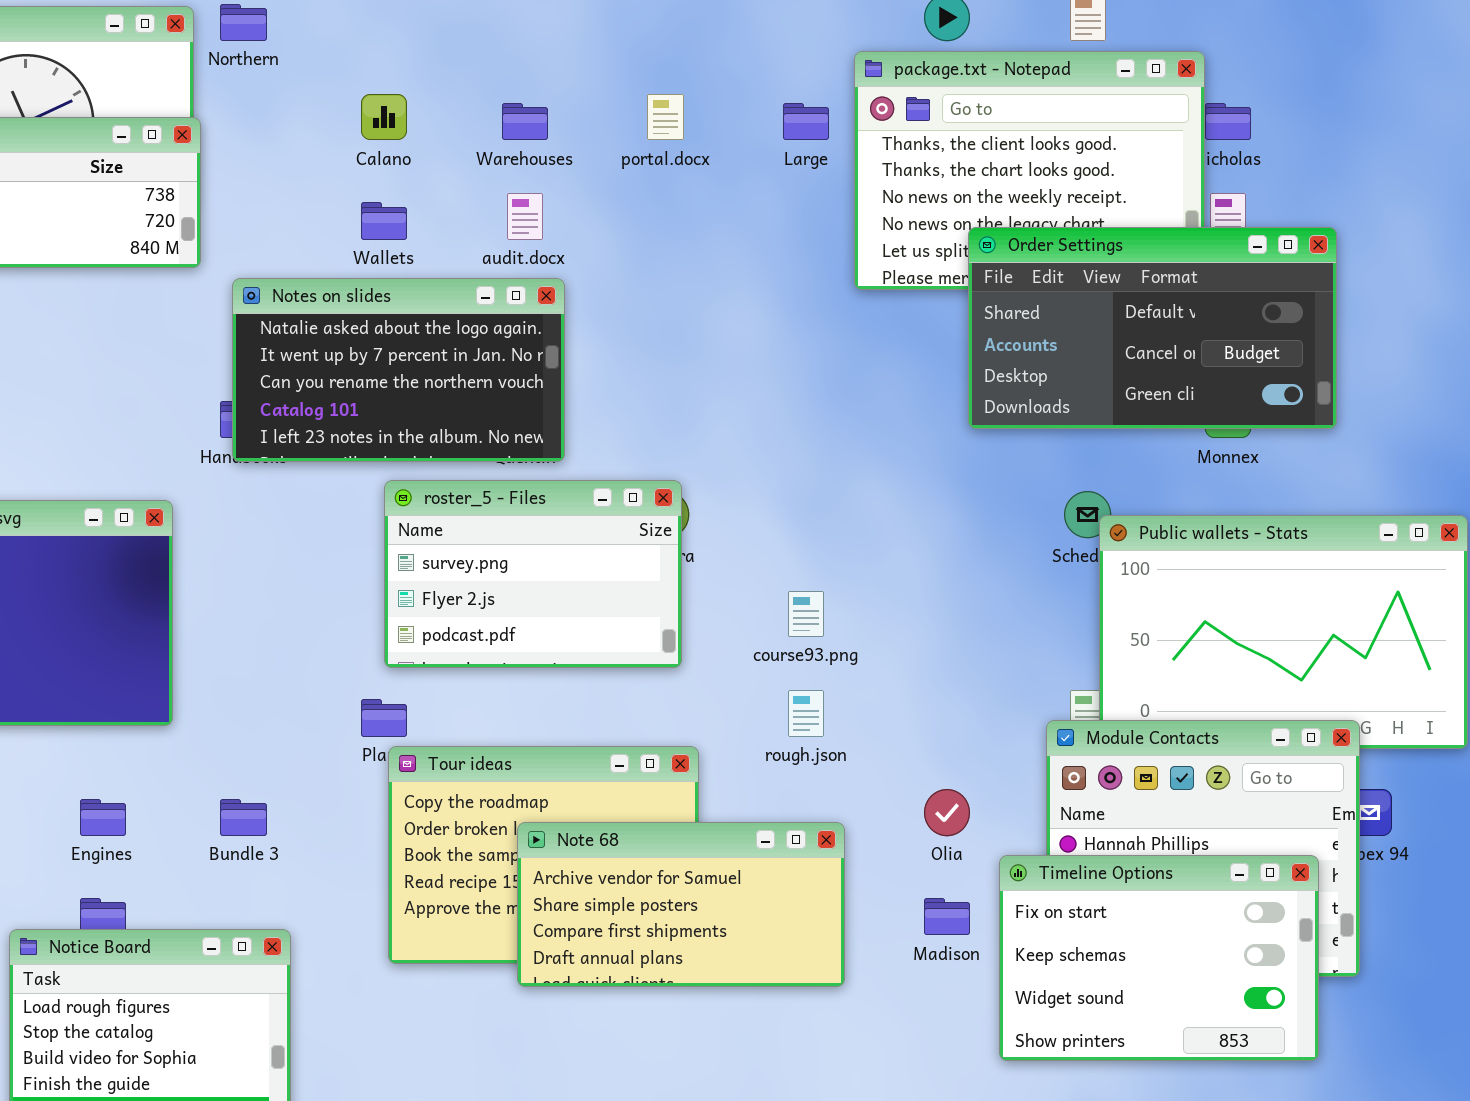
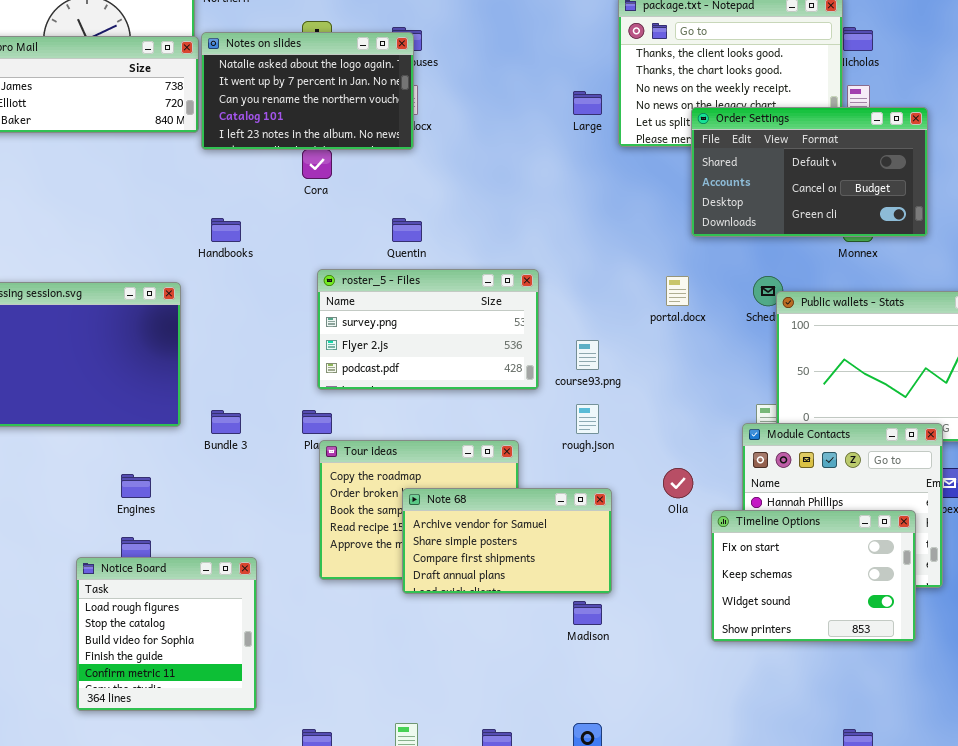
portal.docx: [647,94,684,140] -> [666,276,689,306], moved
Large: [783,103,829,140] -> [573,91,602,115], moved
Notes on slides: [232,278,565,462] -> [201,32,414,150], moved
roster_5 - Files: [384,480,682,668] -> [317,269,539,390], resized
Bundle 3: [220,799,267,836] -> [211,410,241,434], moved
Madison: [924,898,970,935] -> [573,601,602,625], moved

